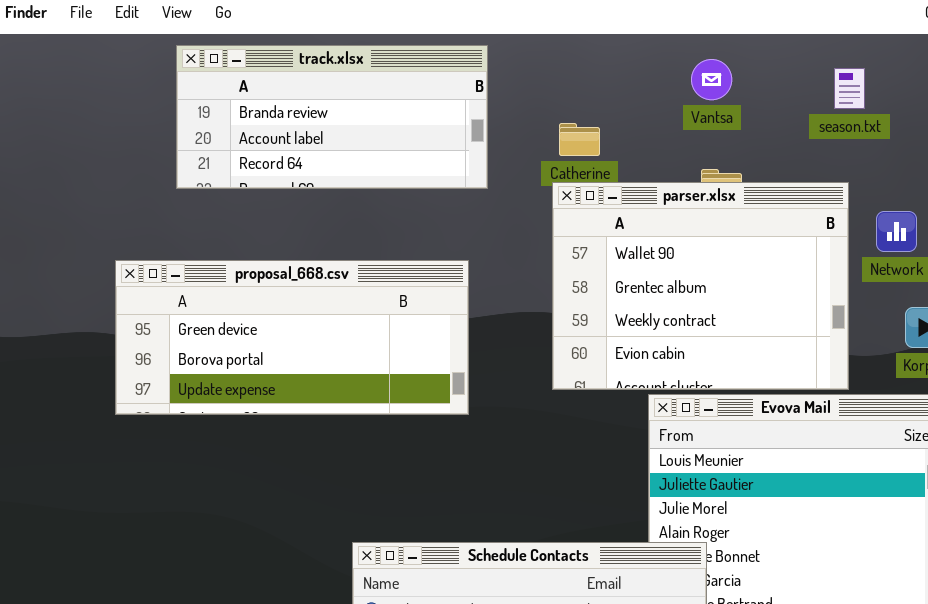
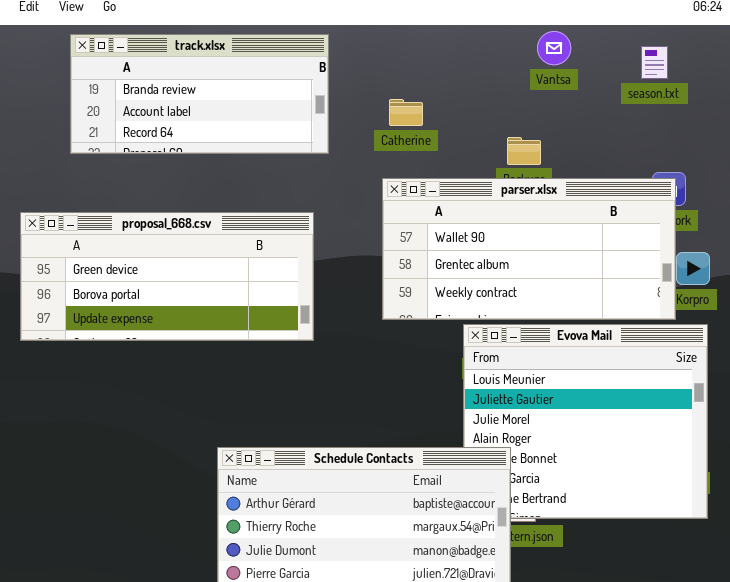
Vantsa: [691,59,732,100] -> [537,31,571,65], moved
season.txt: [834,68,865,109] -> [641,46,668,79], moved
parser.xlsx: [552,182,849,390] -> [382,178,676,320], resized

